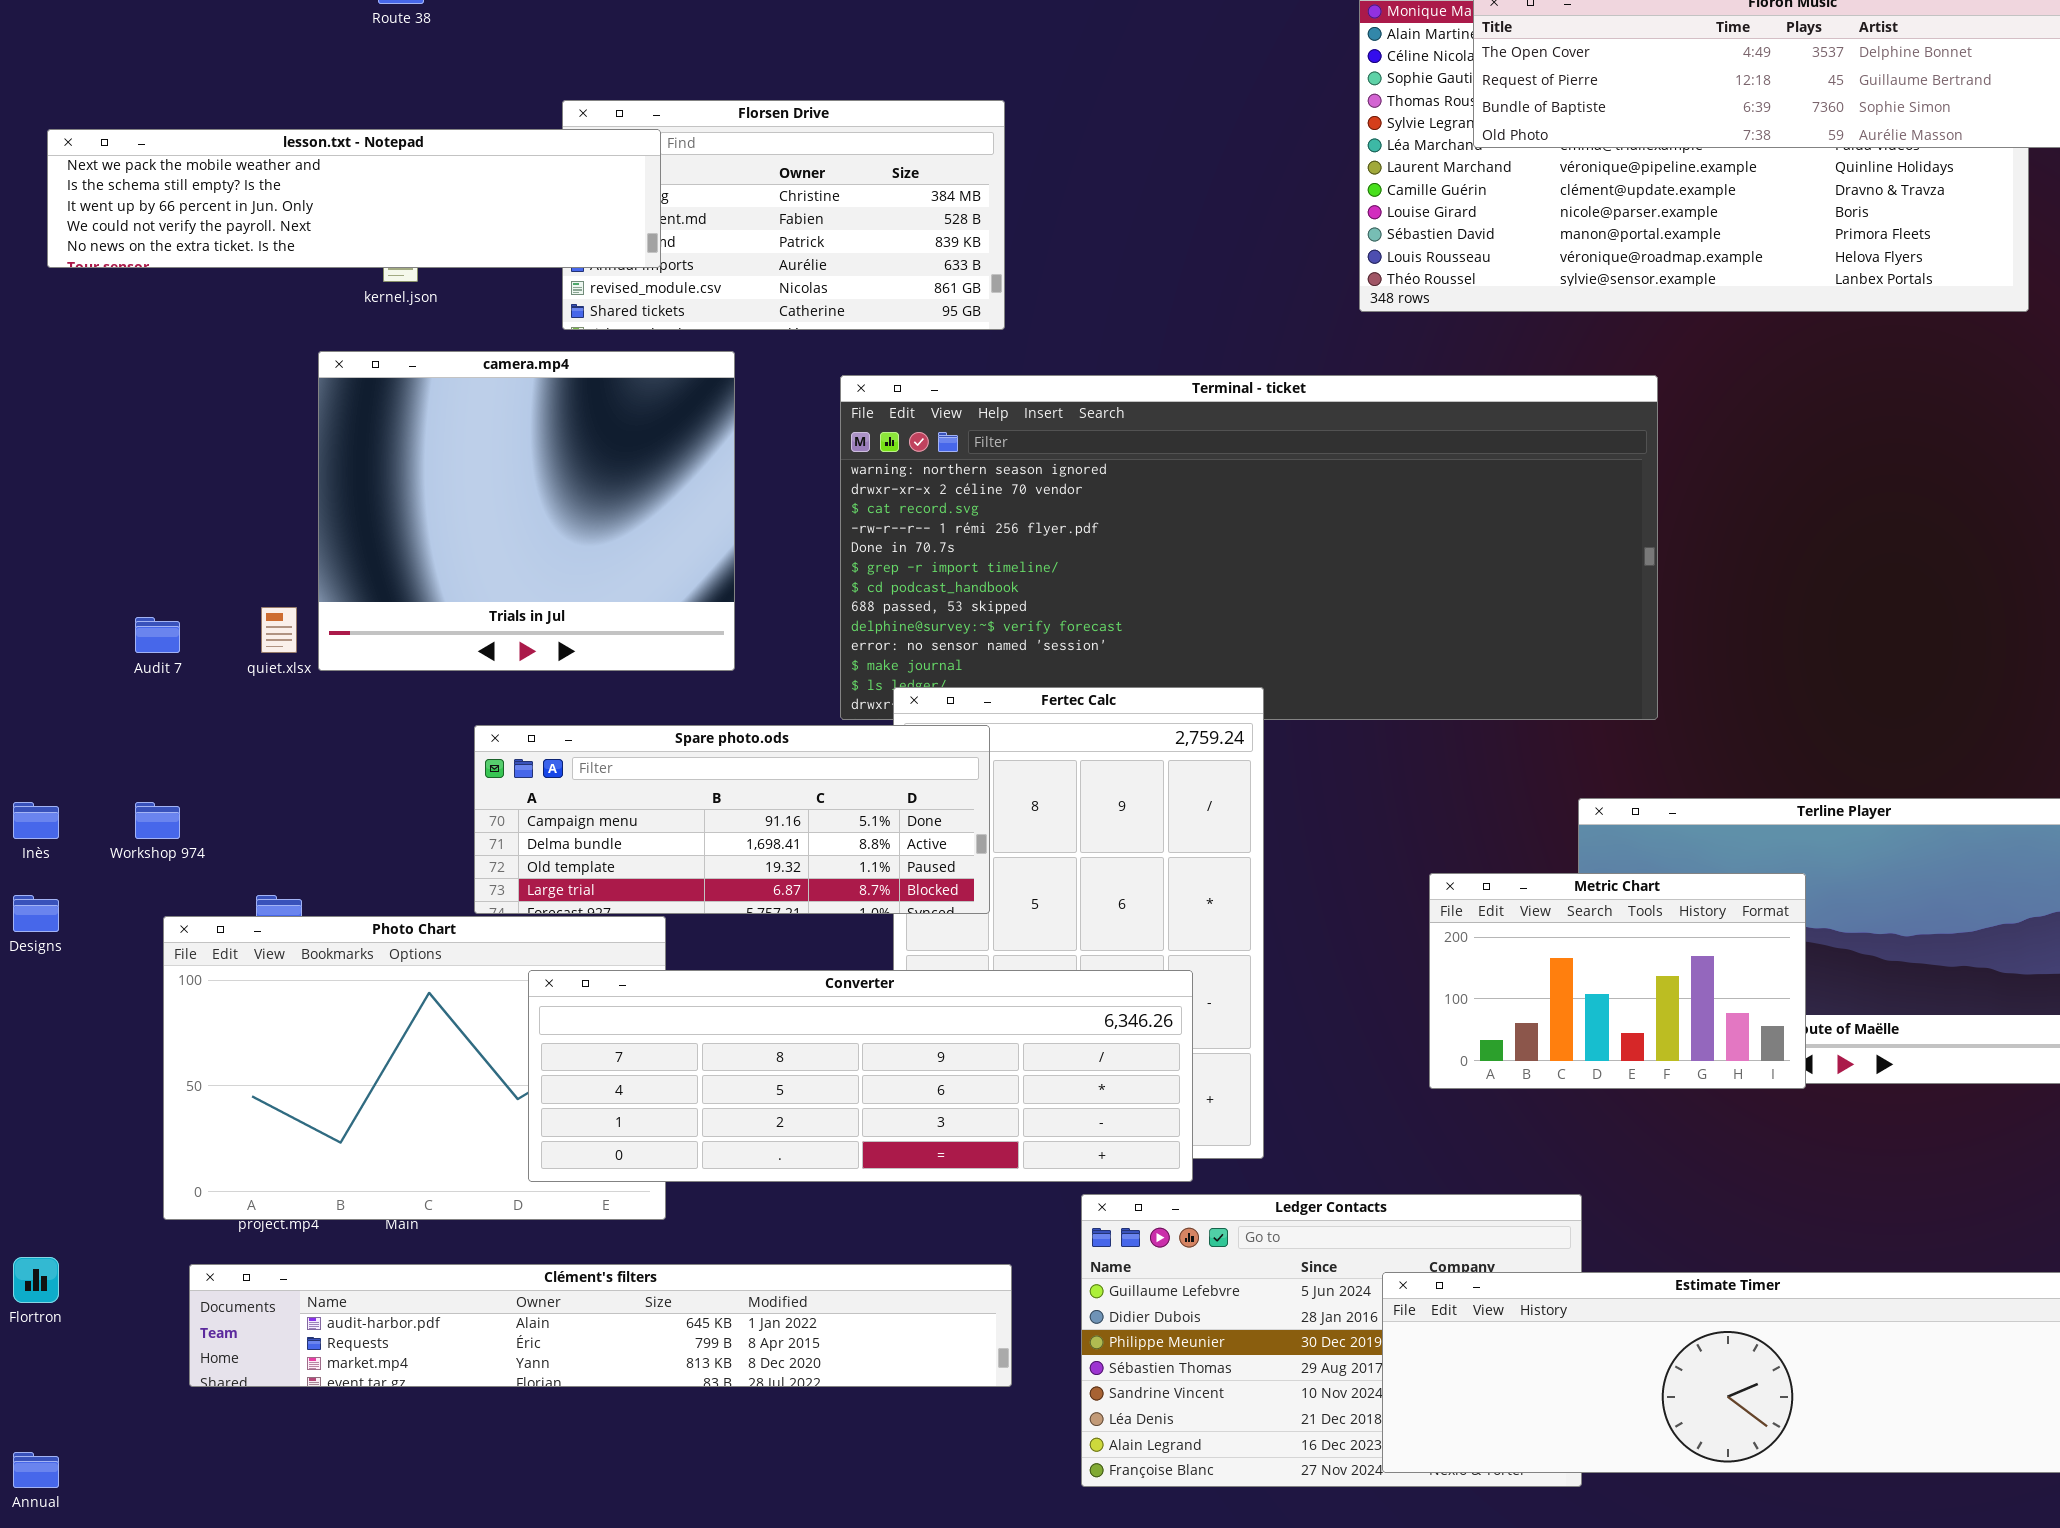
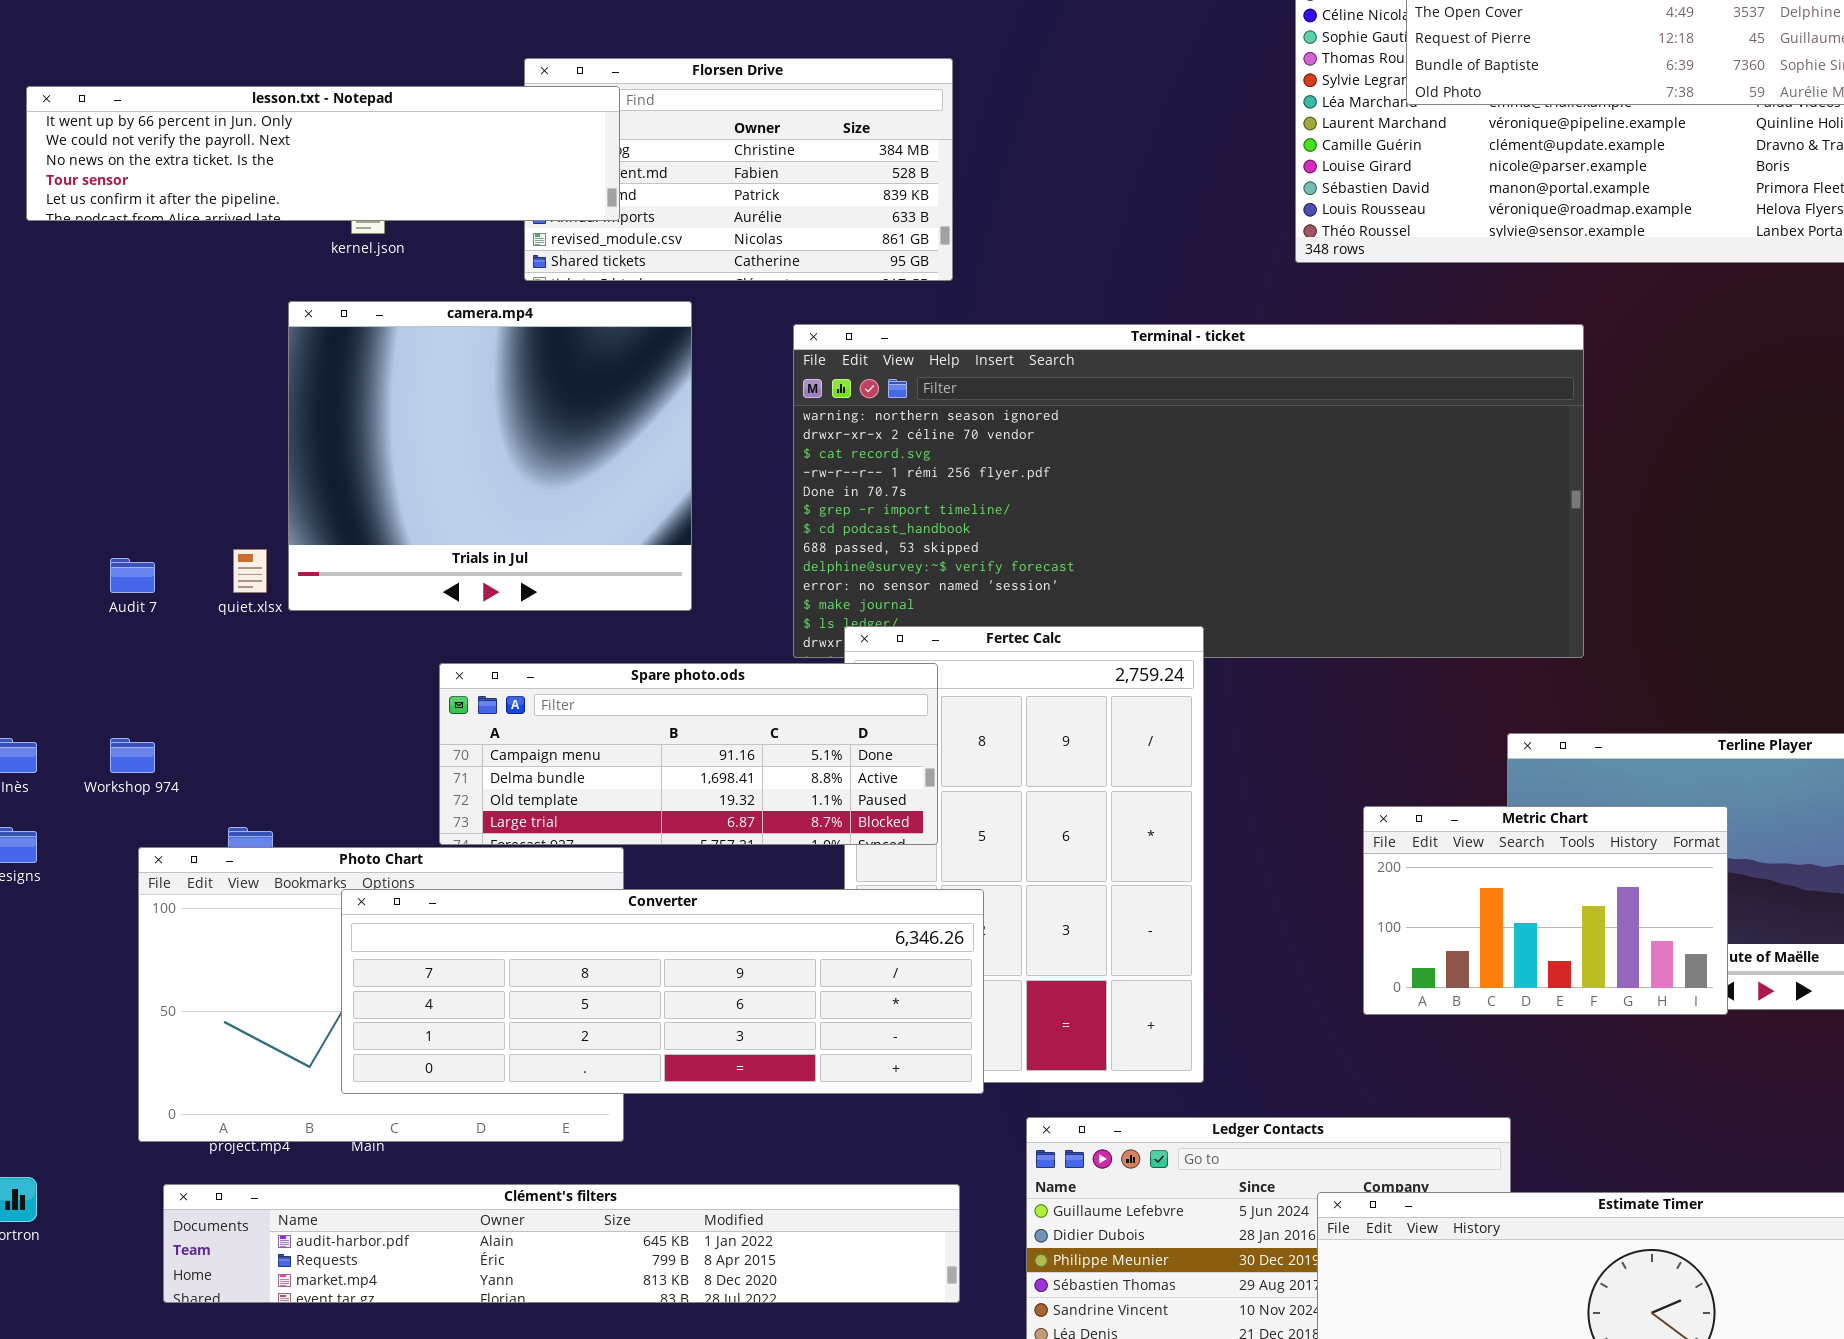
lesson.txt - Notepad: [47,129,661,268] -> [26,86,620,221], scrolled down 2 rows
Converter: [528,970,1193,1182] -> [341,889,984,1094], moved

